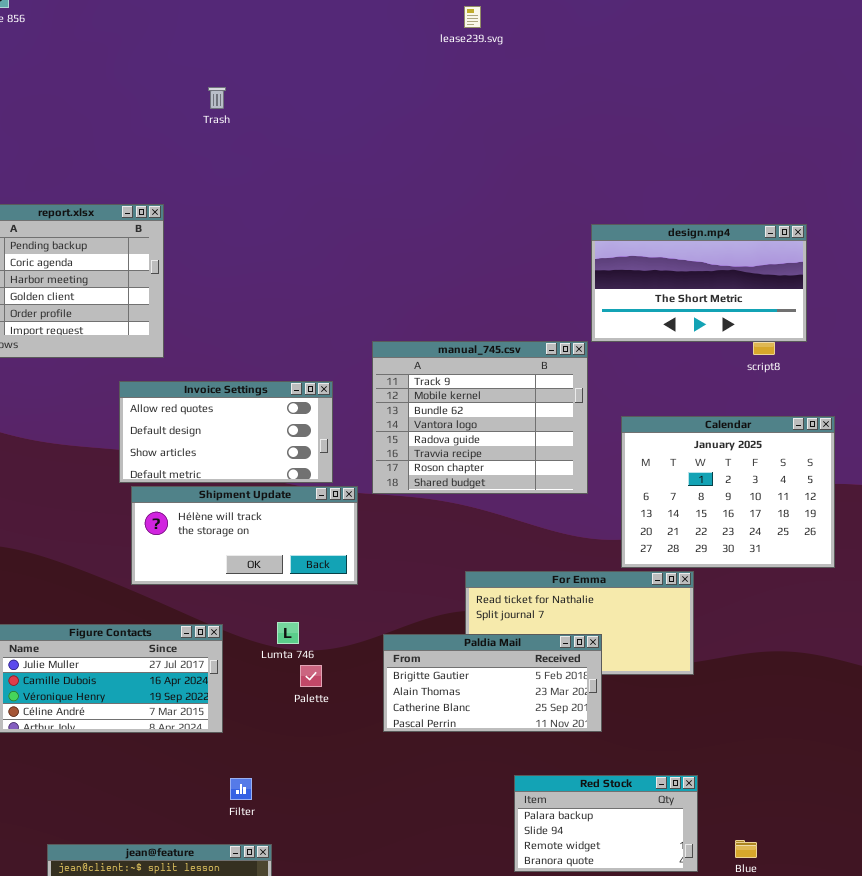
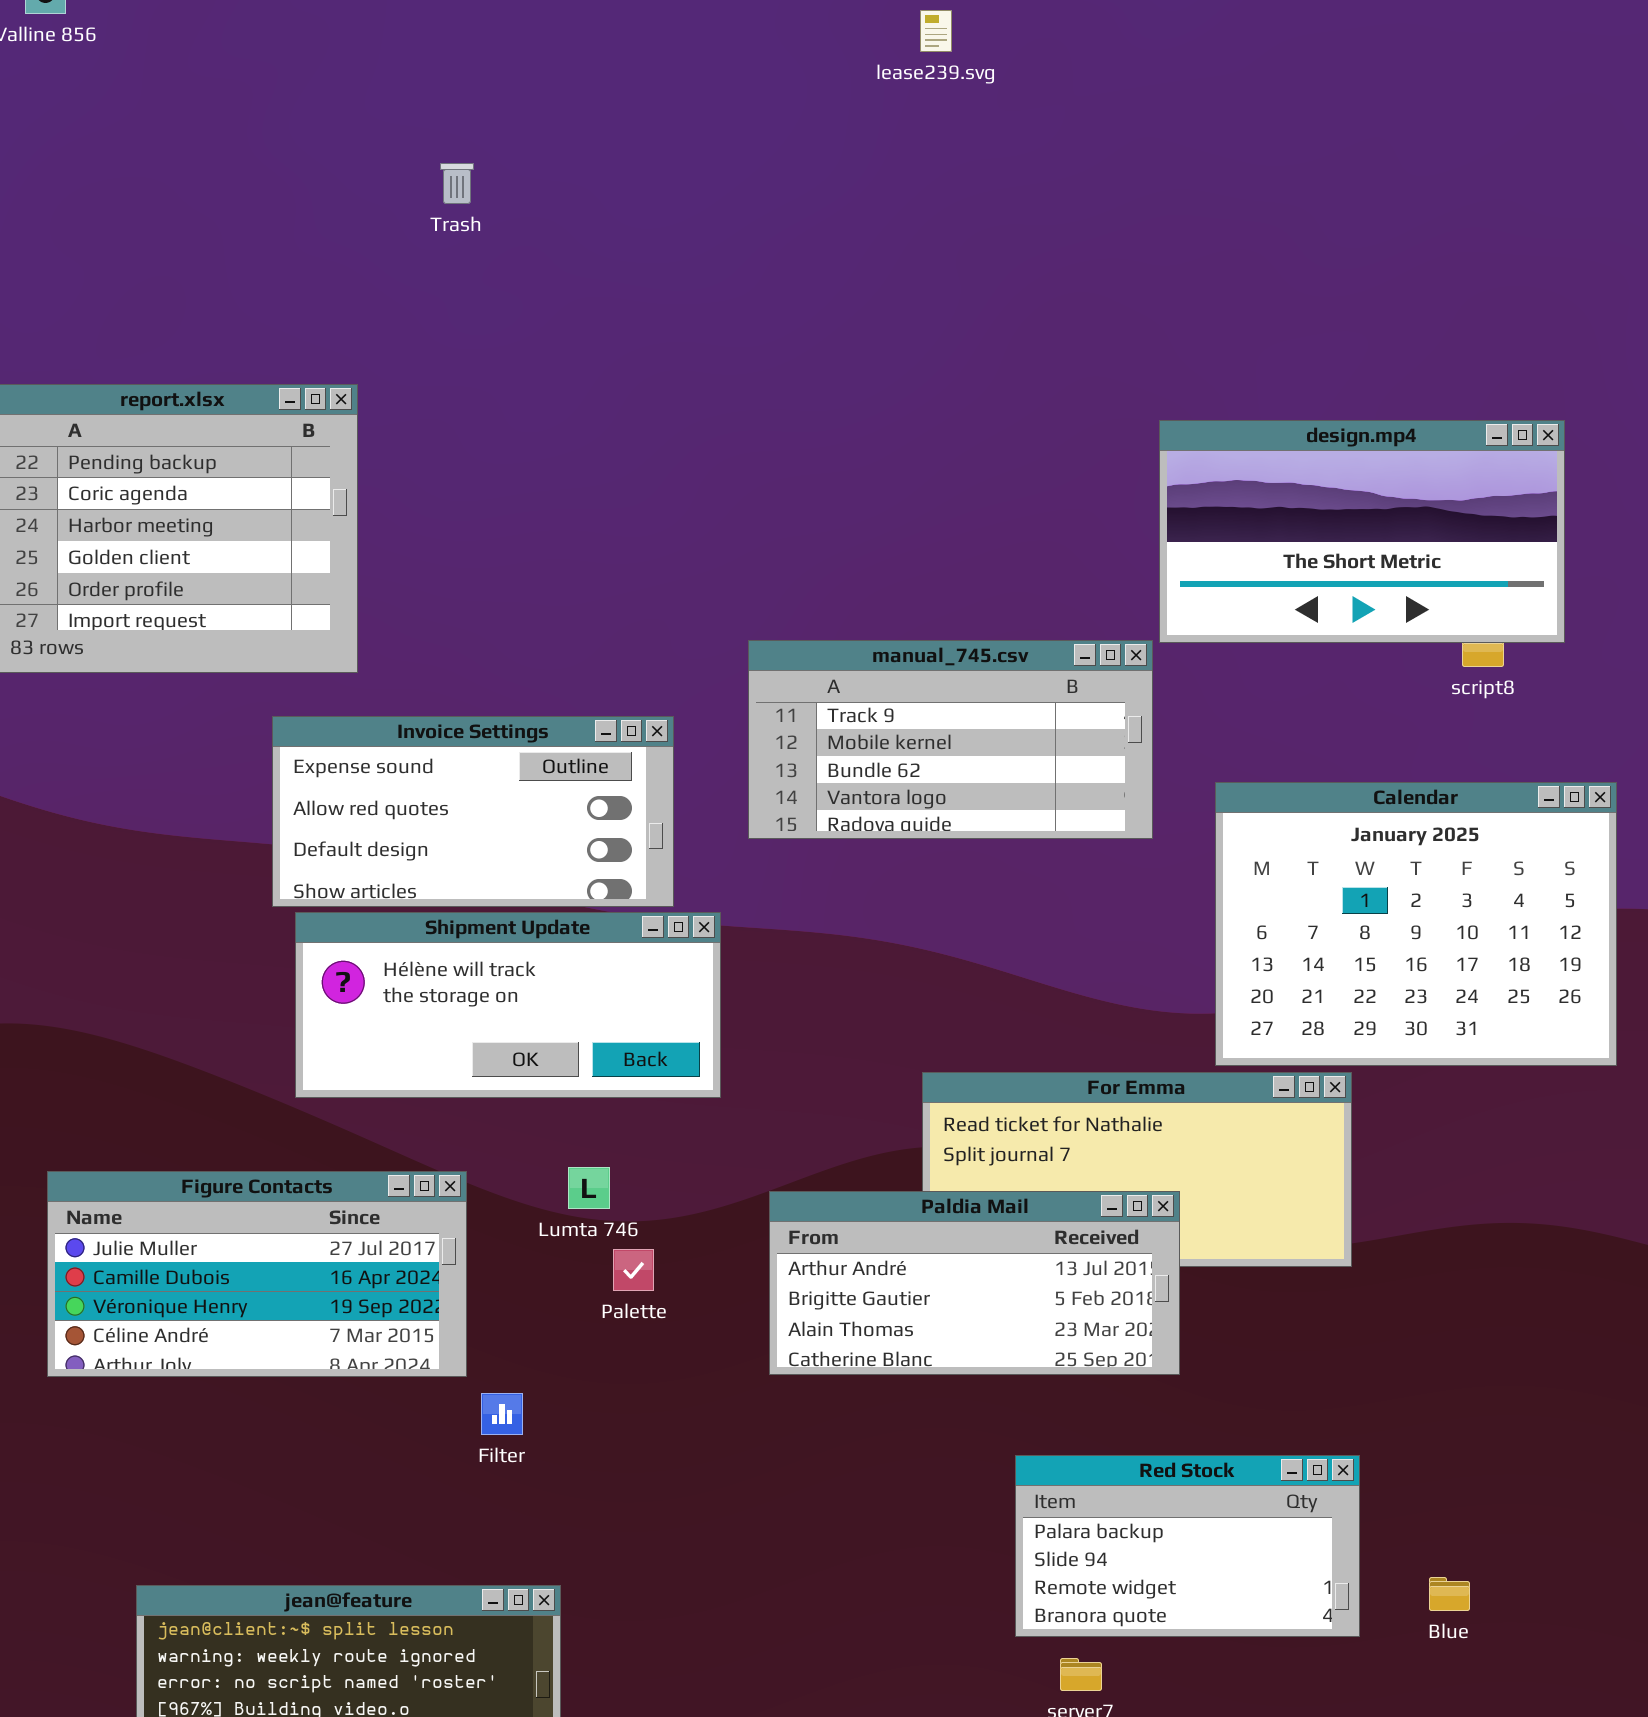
manual_745.csv: [372,341,588,494] -> [748,640,1153,839], resized
Invoice Settings: [119,381,333,483] -> [272,716,674,907], scrolled up 1 row
Paldia Mail: [383,634,602,732] -> [769,1191,1180,1375], scrolled up 1 row
Filter: [230,778,252,800] -> [481,1393,523,1435], moved

